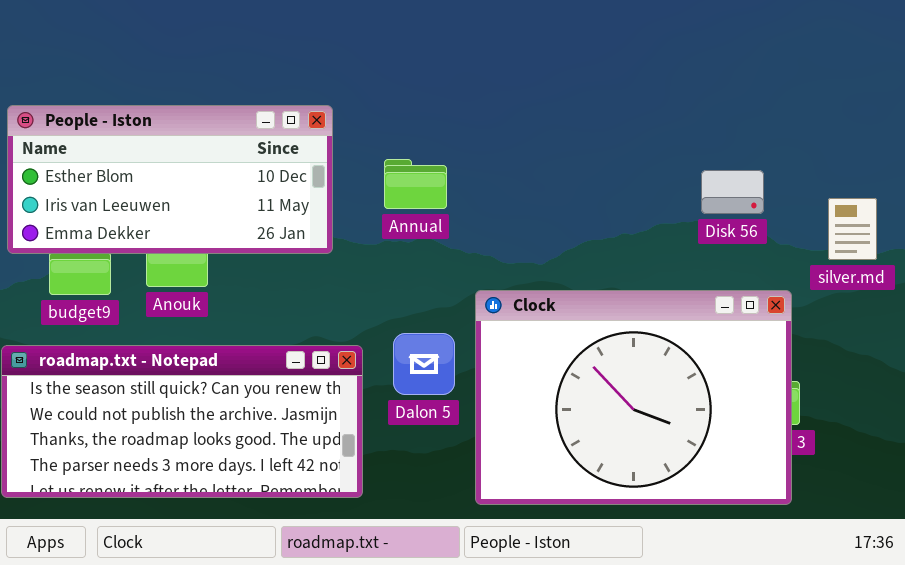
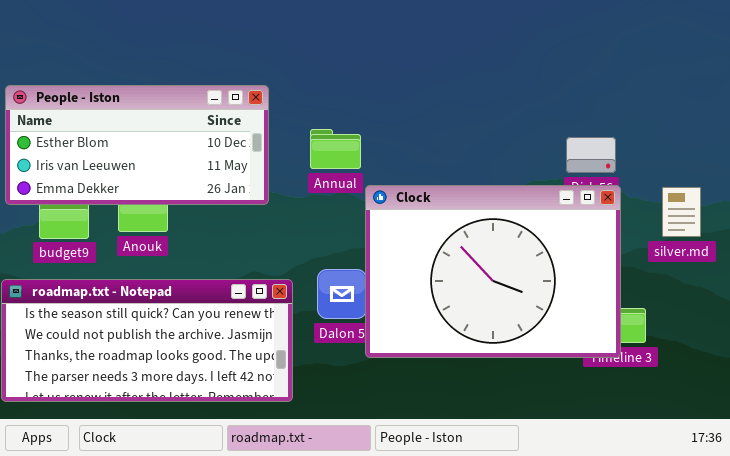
silver.md: [828,198,877,260] -> [662,187,701,237], moved
Clock: [475,290,792,505] -> [365,185,621,358], moved

